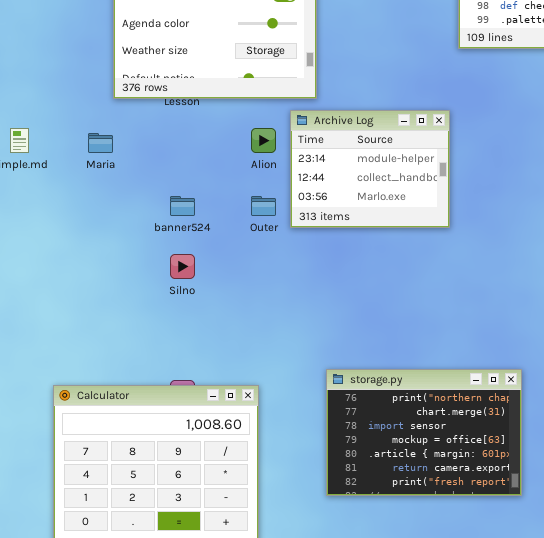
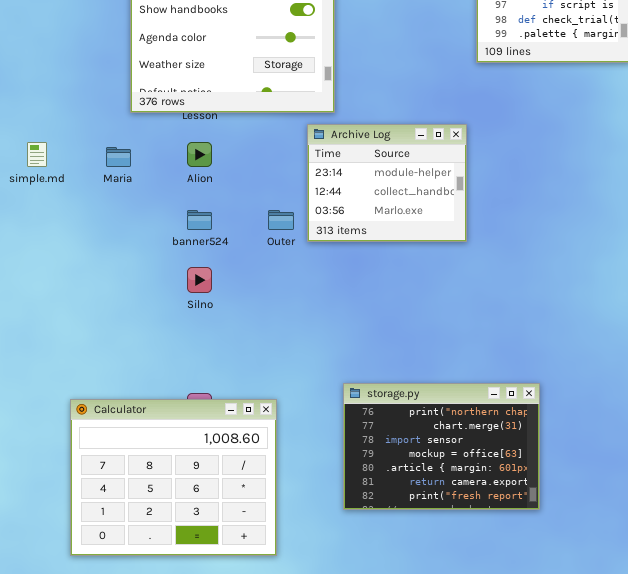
Alion: [251,128,276,153] -> [187,142,212,167], moved

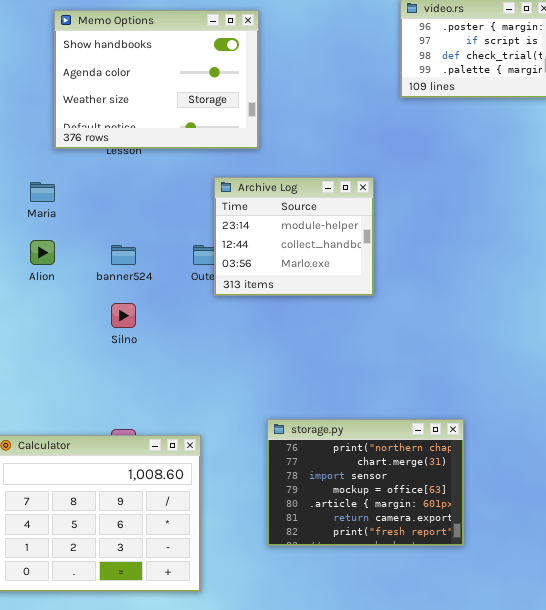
Archive Log: [307,124,467,242] -> [214,177,374,296], moved
Alion: [187,142,212,167] -> [30,240,55,265], moved

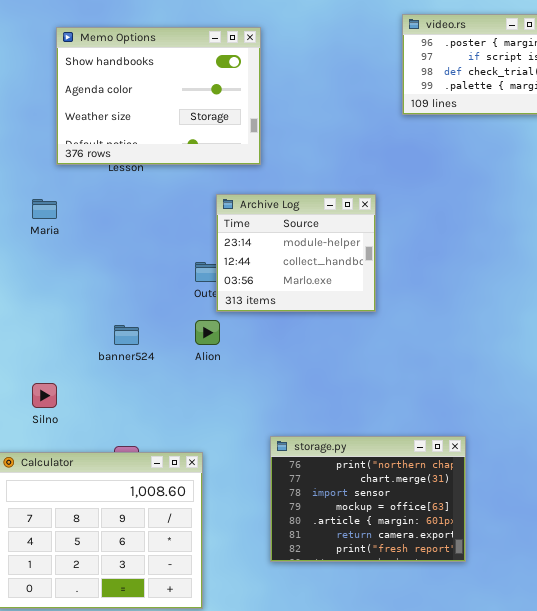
Alion: [30,240,55,265] -> [195,320,220,345], moved
banner524: [111,245,136,265] -> [114,325,139,345], moved
Silno: [111,303,136,328] -> [32,383,57,408], moved

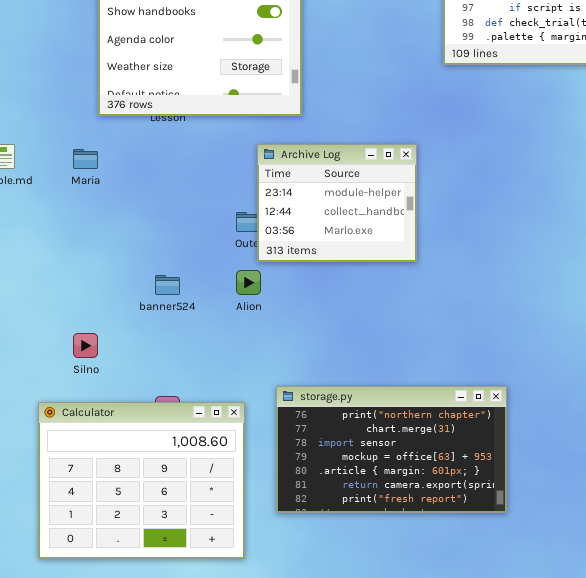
storage.py: [270,436,466,562] -> [276,386,507,513], resized

